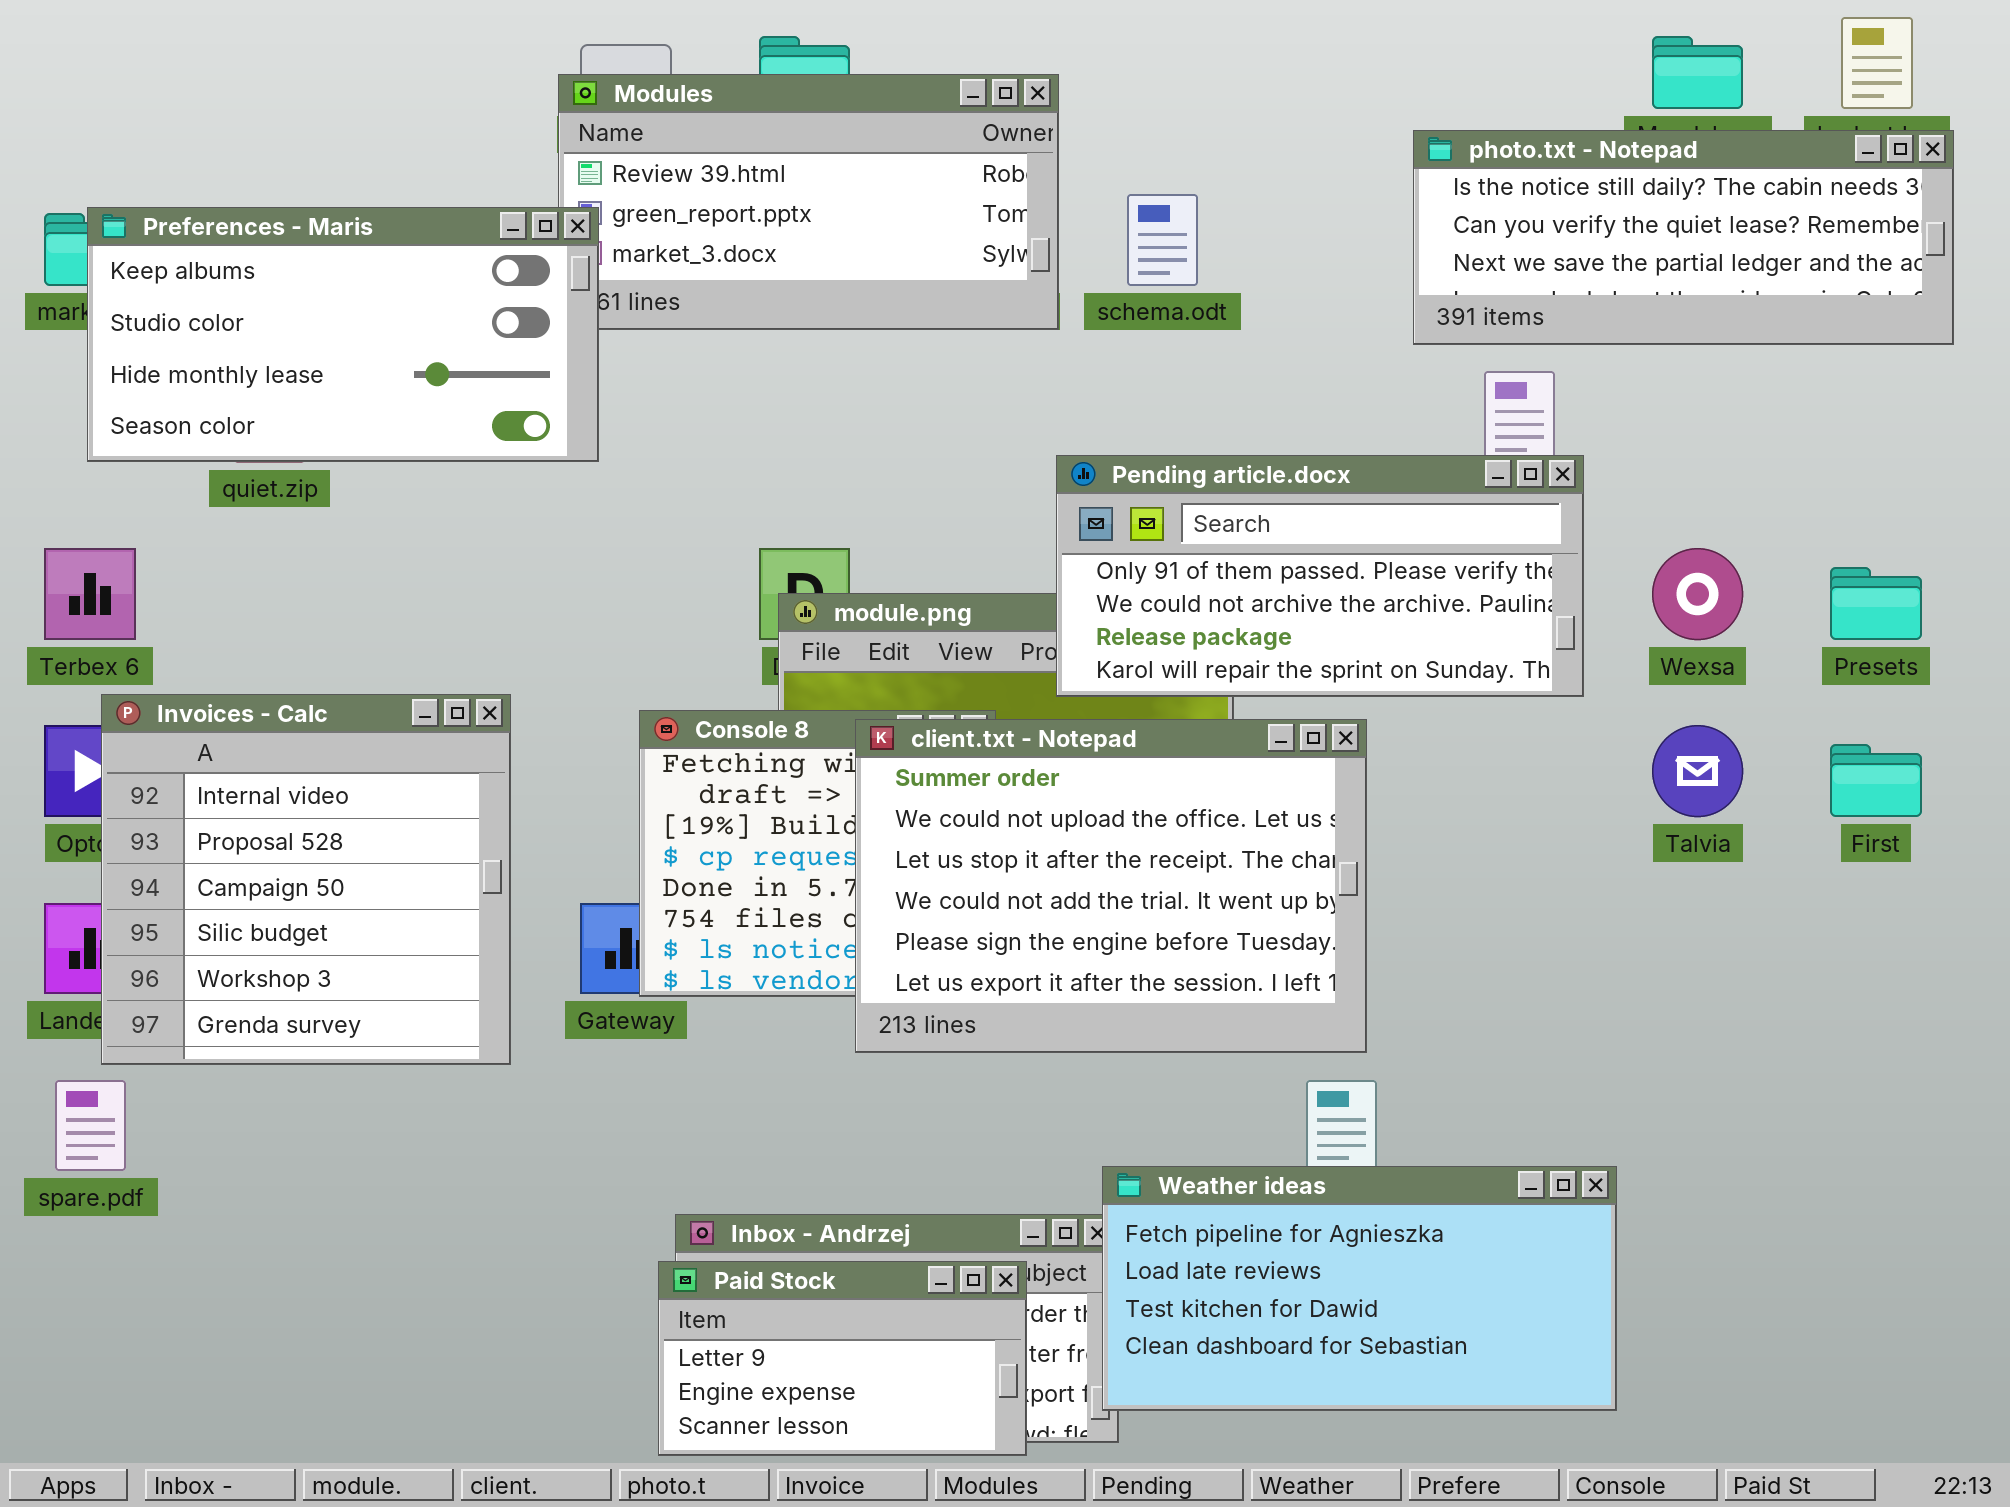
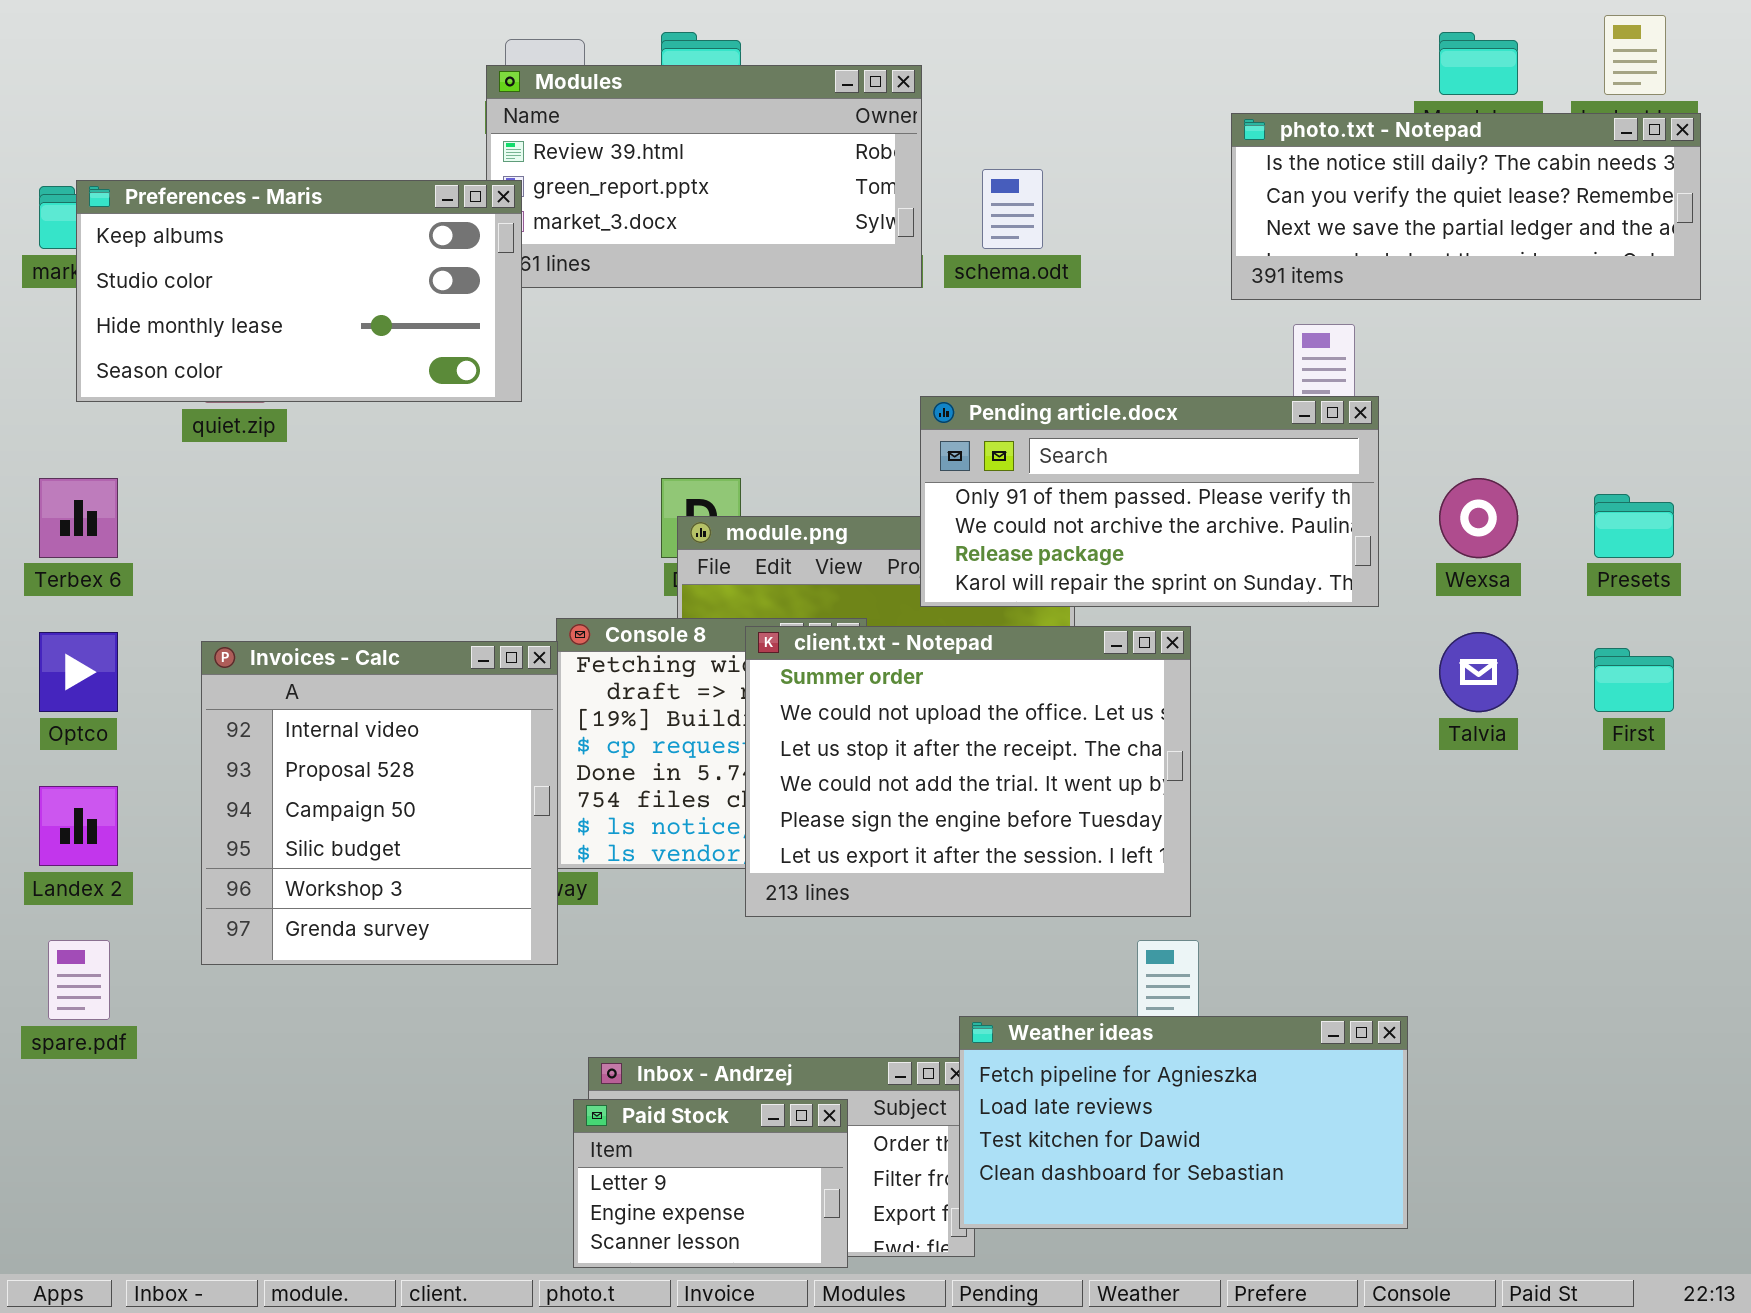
Invoices - Calc: [101,694,511,1065] -> [201,641,558,965], moved
Paid Stock: [658,1261,1027,1456] -> [573,1099,848,1268], resized

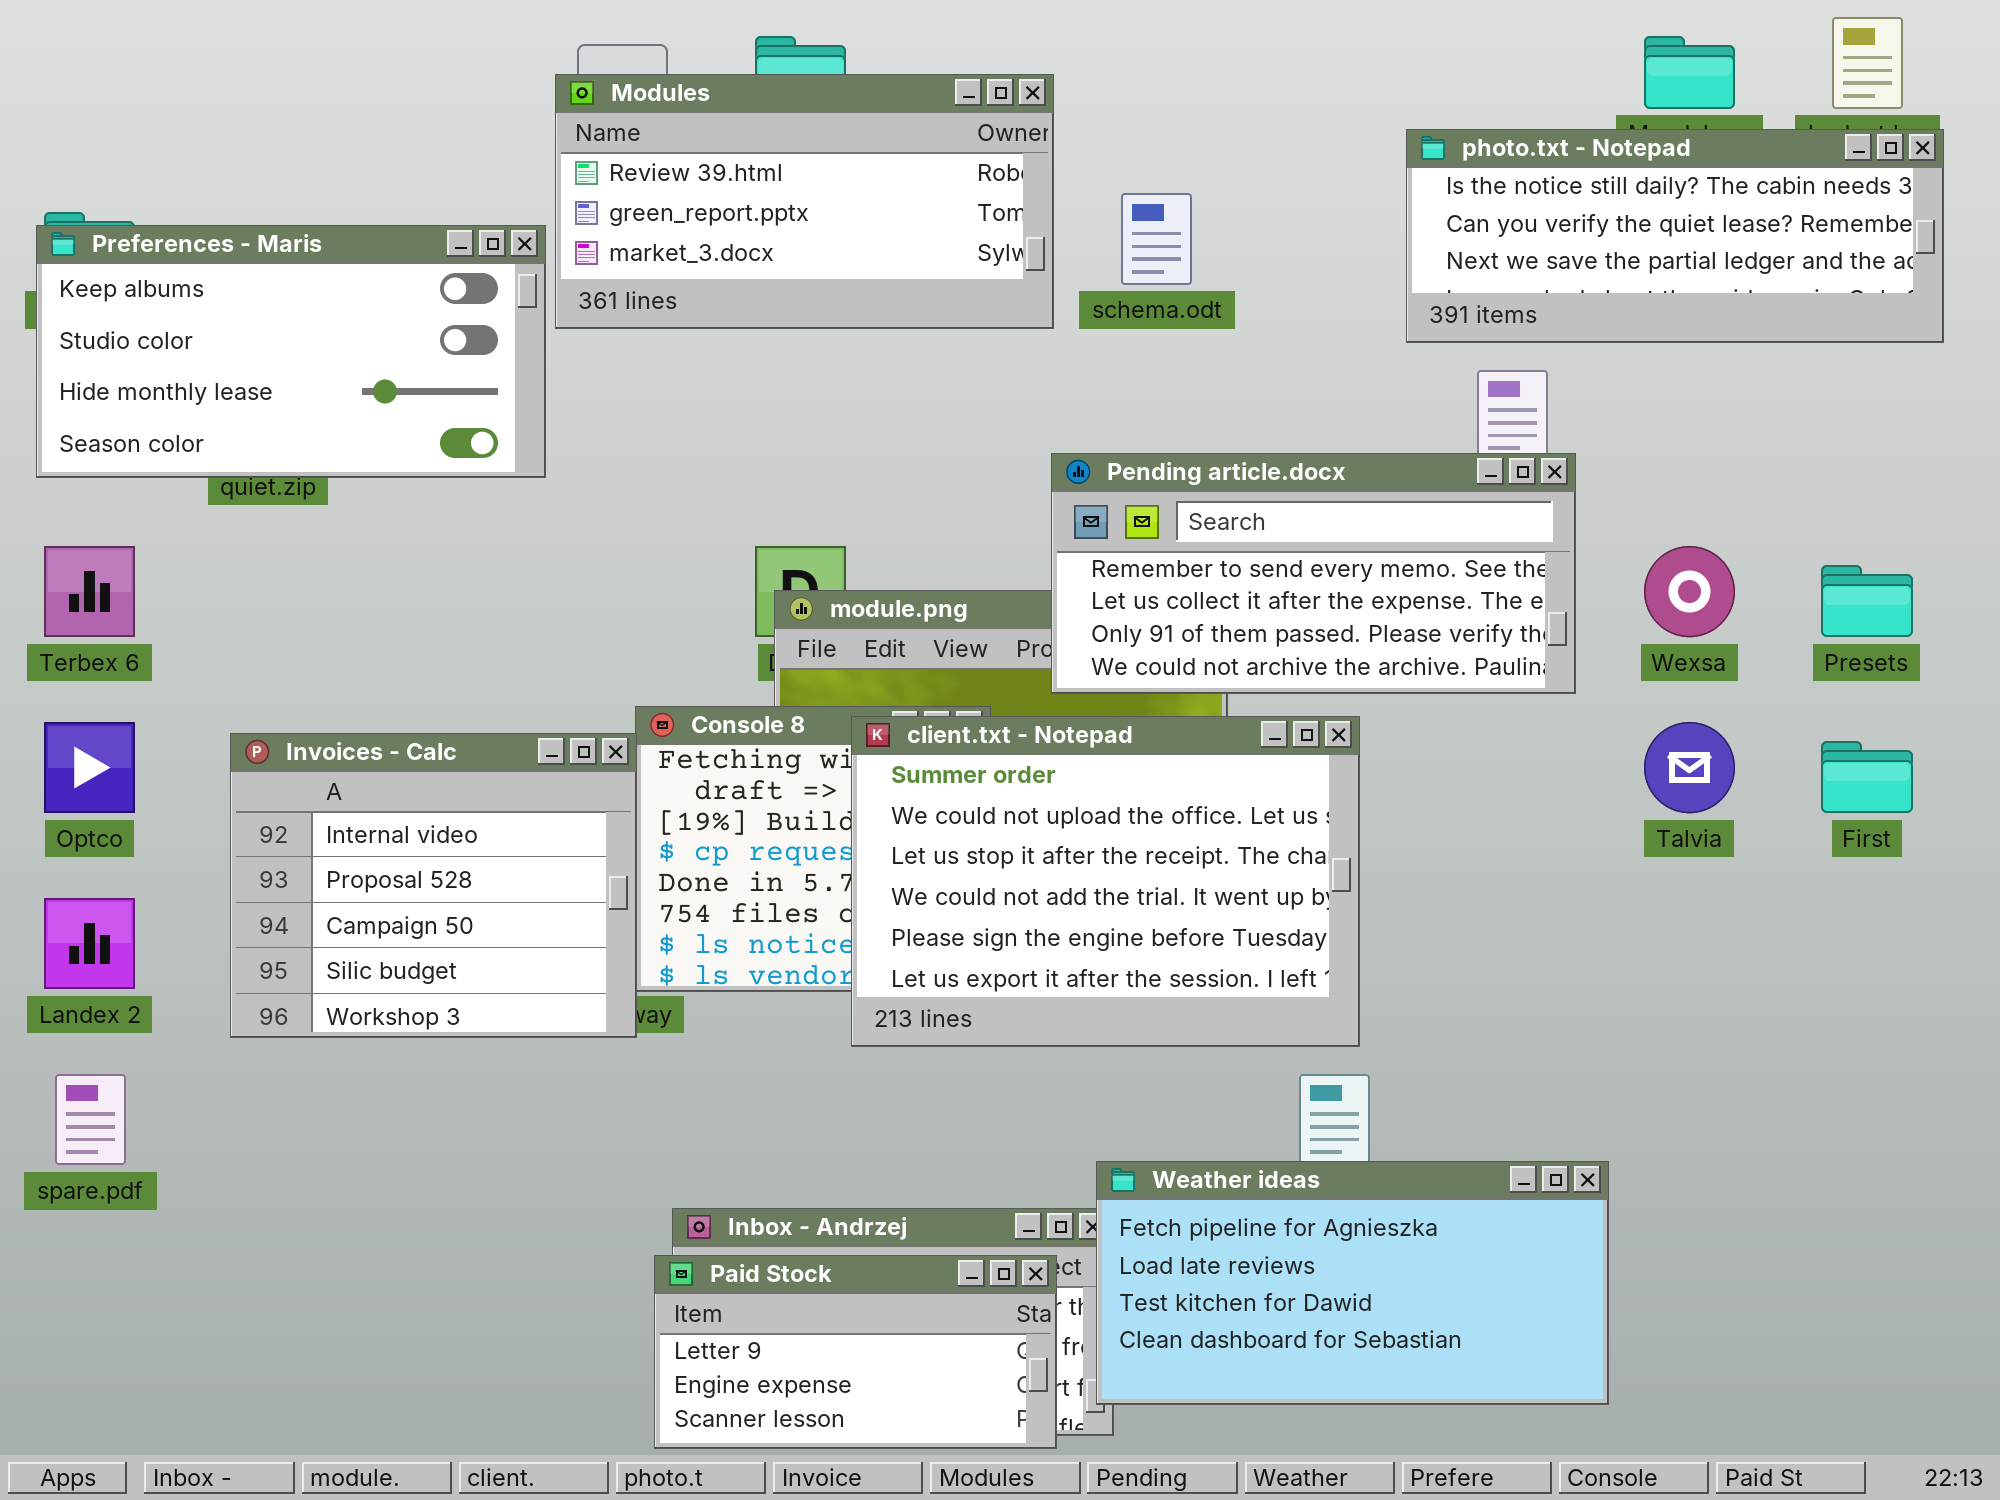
Preferences - Maris: [76,180,522,402] -> [36,225,546,478], moved
Pending article.docx: [920,396,1379,607] -> [1051,453,1576,694], scrolled up 2 rows
Invoices - Calc: [201,641,558,965] -> [230,733,637,1038], resized
Paid Stock: [573,1099,848,1268] -> [654,1255,1057,1449], resized

